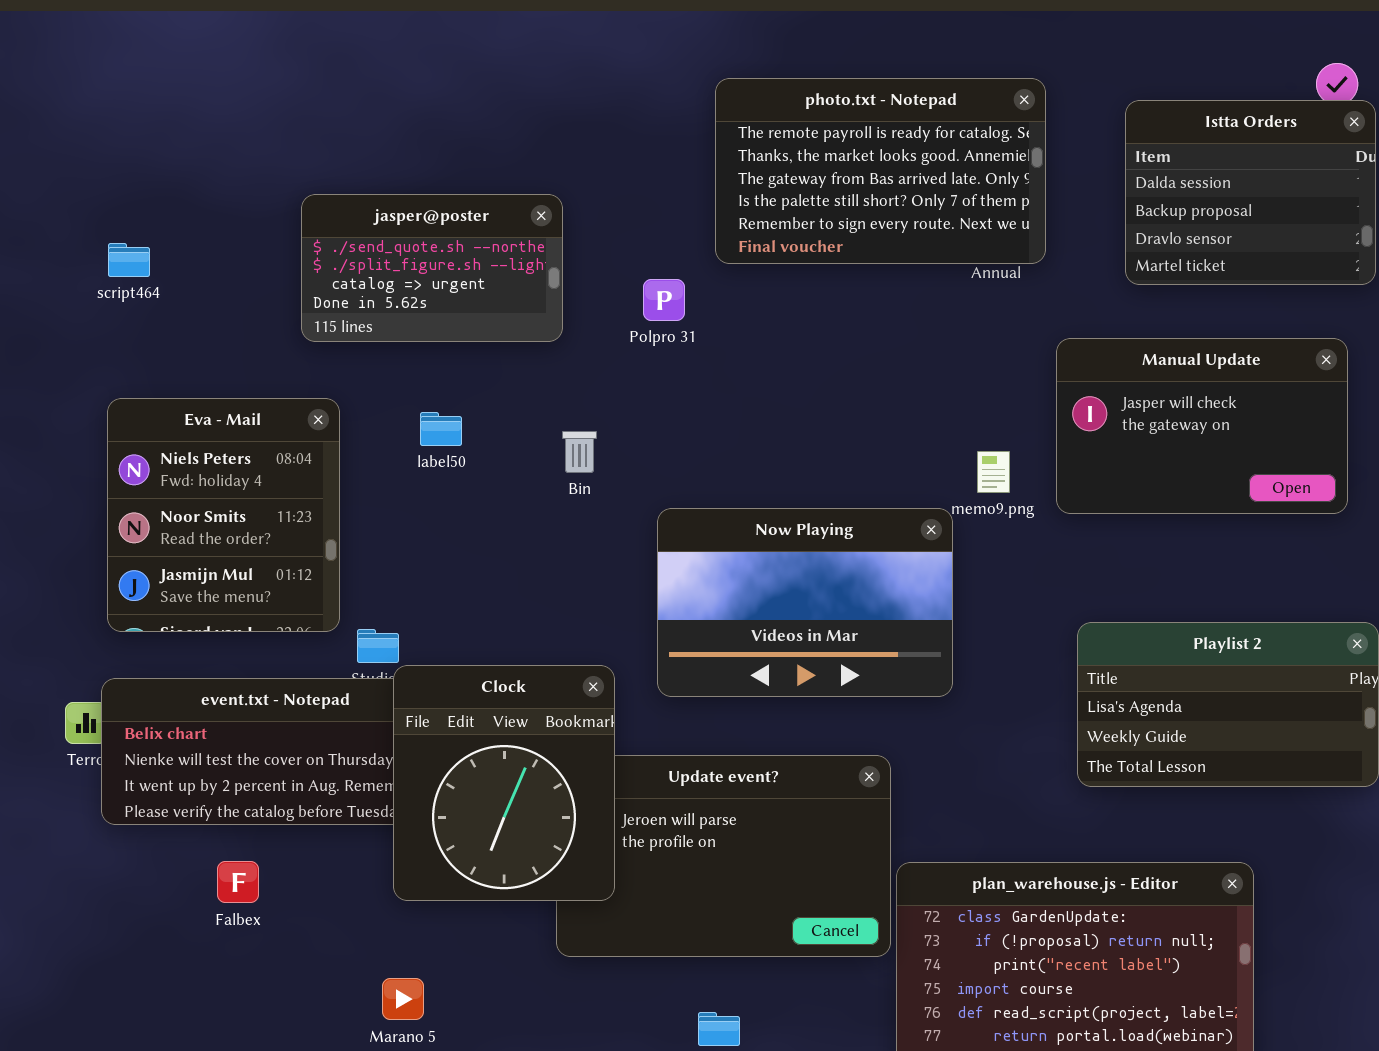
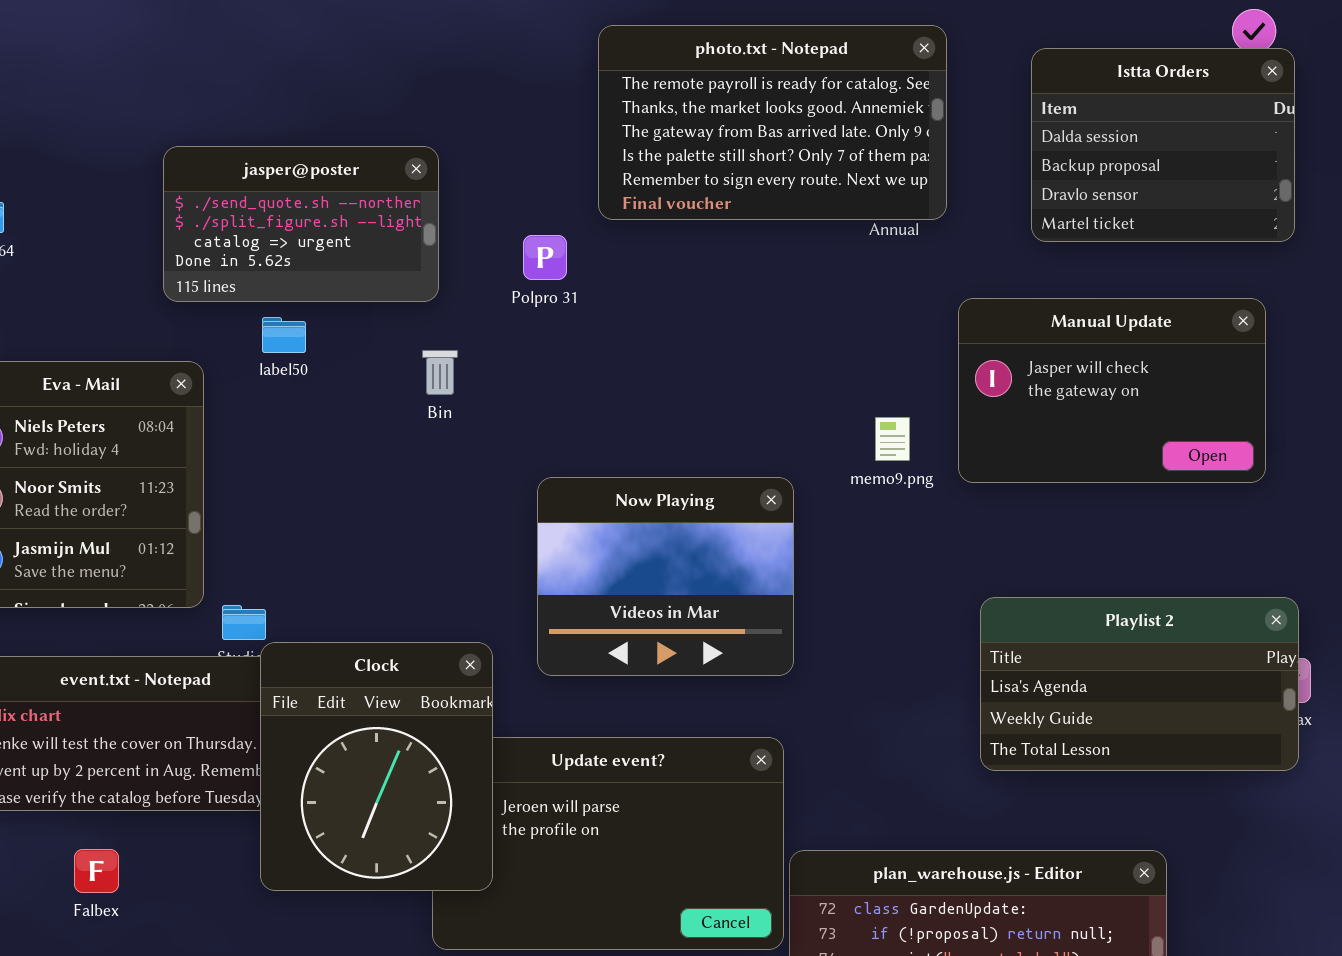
label50: [420,412,462,446] -> [262,317,306,353], moved
Bin: [562,431,597,473] -> [422,350,458,395], moved
Now Playing: [657,508,953,697] -> [537,477,794,676], resized

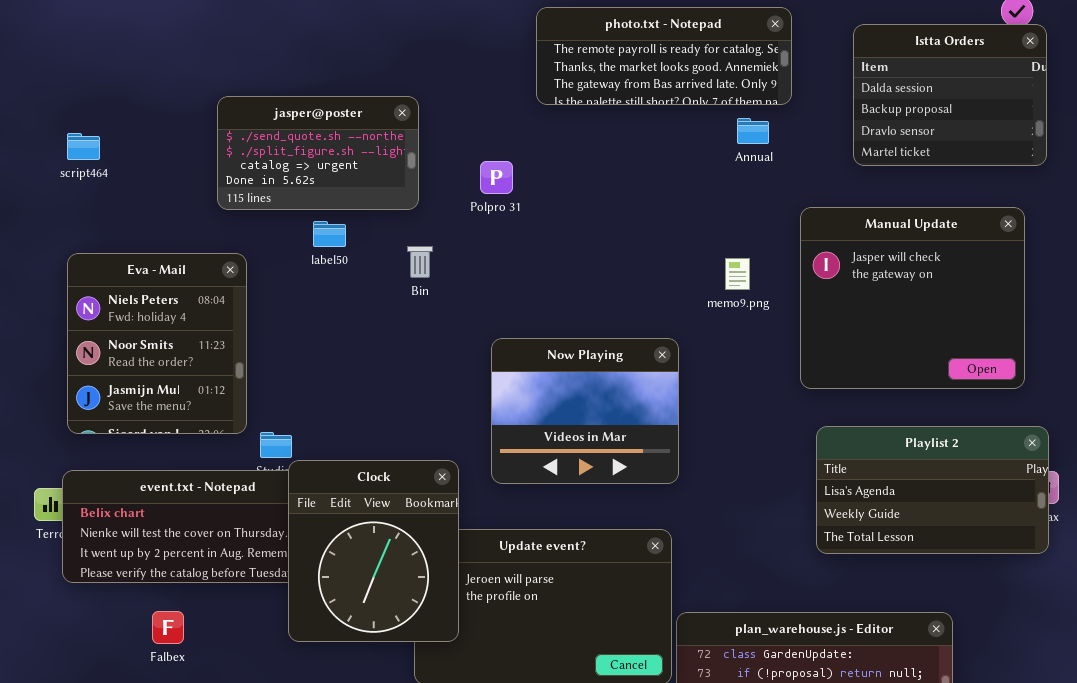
photo.txt - Notepad: [598,25,947,220] -> [536,7,792,105], resized
Manual Update: [958,298,1266,483] -> [800,207,1025,389], resized
label50: [262,317,306,353] -> [313,221,346,247], moved
memo9.png: [875,417,910,461] -> [725,258,750,290], moved

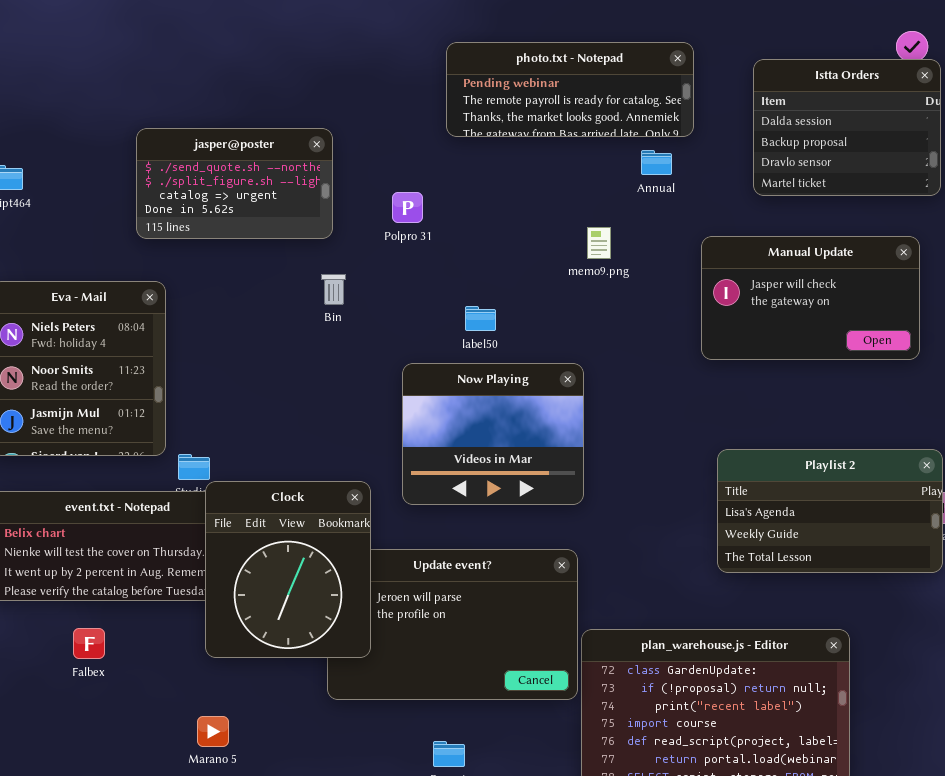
photo.txt - Notepad: [536,7,792,105] -> [446,42,694,137], scrolled up 1 row
Manual Update: [800,207,1025,389] -> [701,236,920,360], resized
label50: [313,221,346,247] -> [465,306,496,331], moved
memo9.png: [725,258,750,290] -> [587,227,611,259], moved

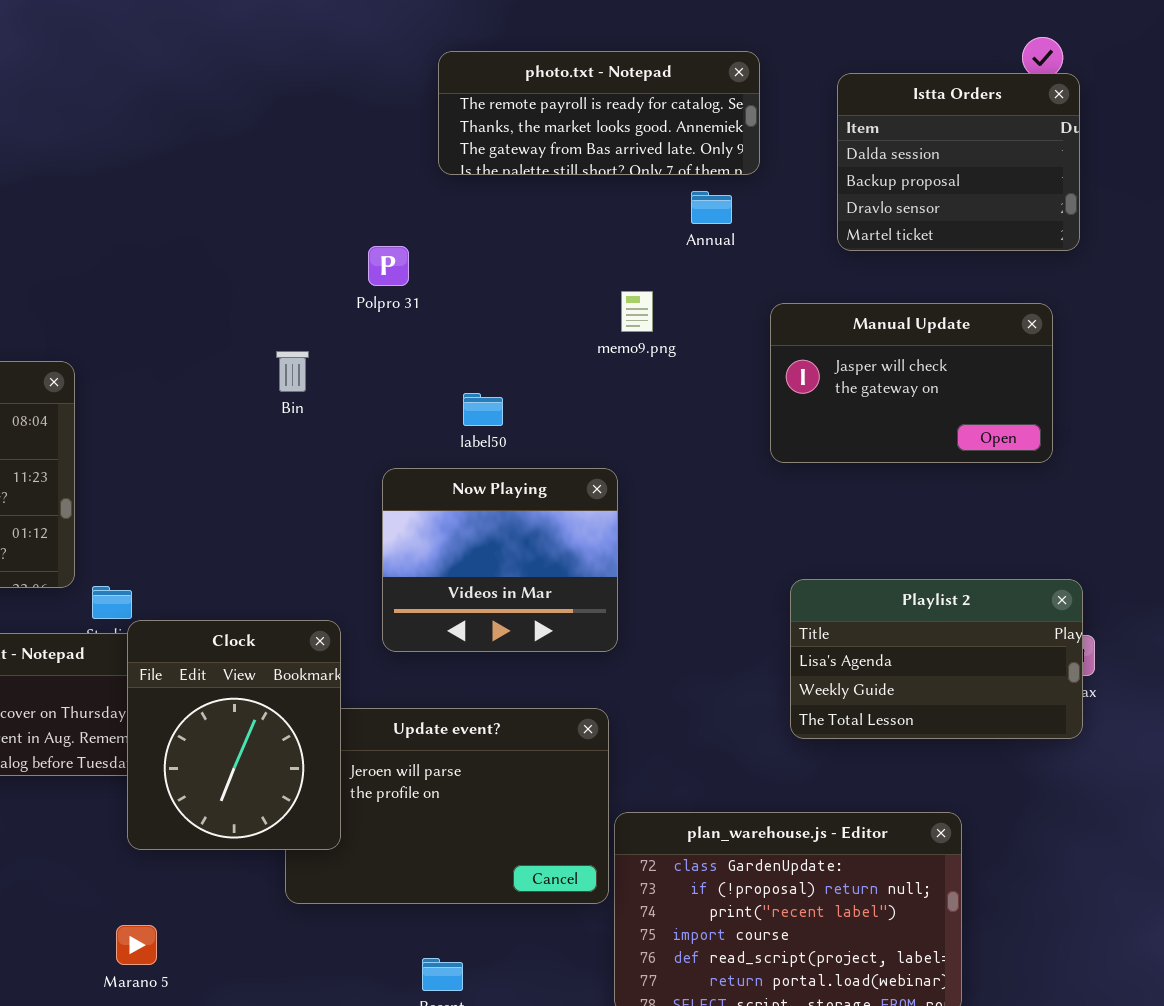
photo.txt - Notepad: [446,42,694,137] -> [438,51,760,175], scrolled down 1 row
jasper@poster: [136,128,333,239] -> none, closed

